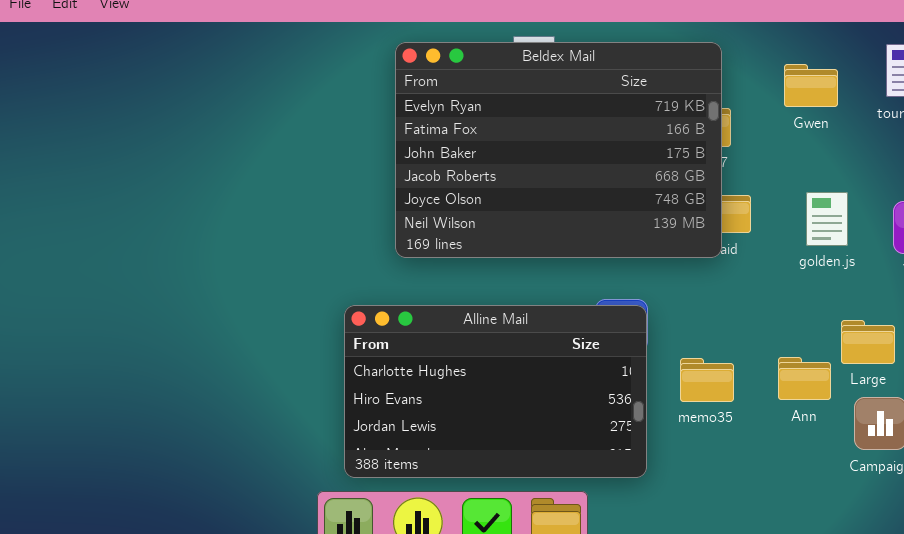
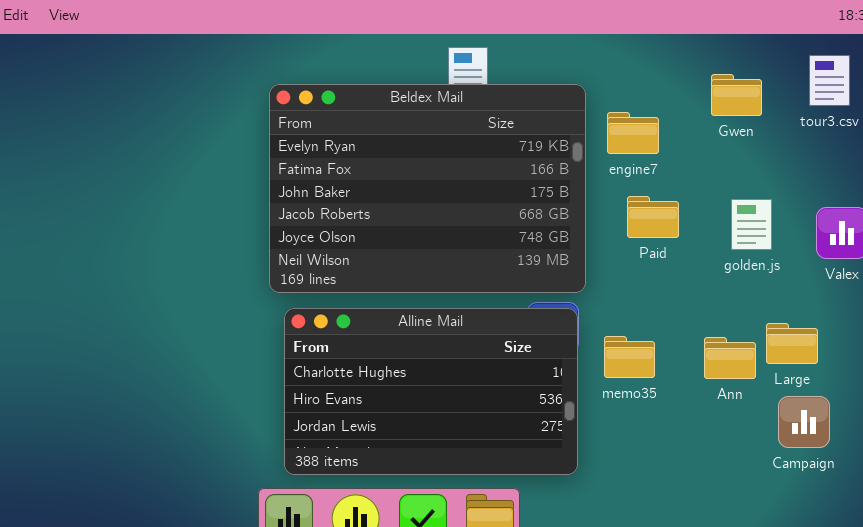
Beldex Mail: [395,42,722,258] -> [269,84,586,293], moved
Ann: [778,357,831,400] -> [704,337,756,379], moved
memo35: [680,358,734,402] -> [604,336,655,378], moved

